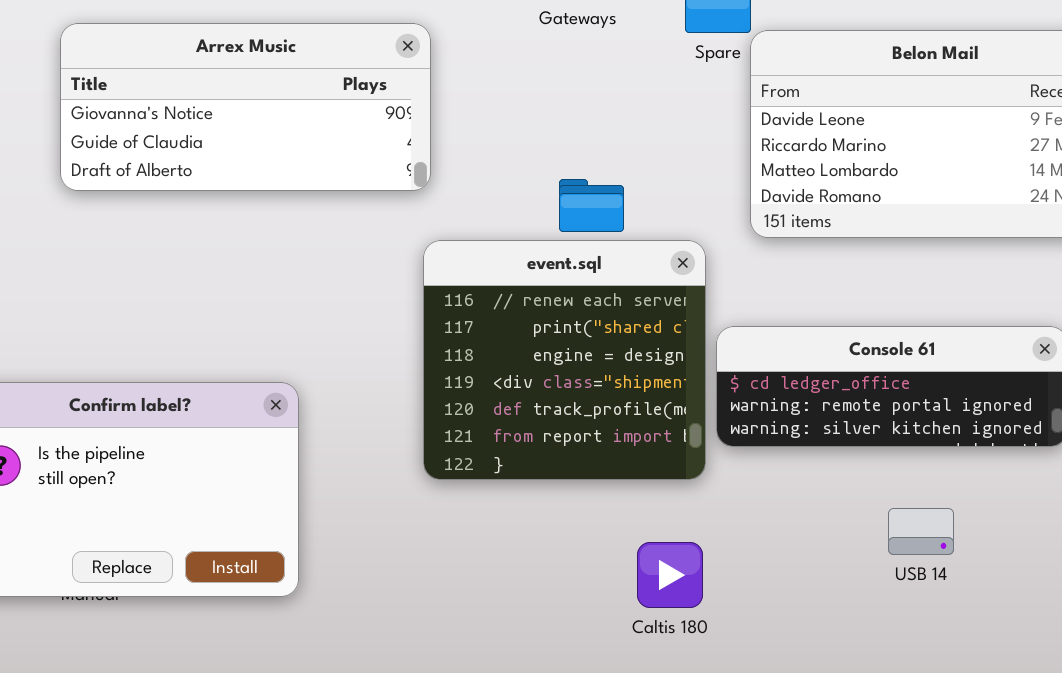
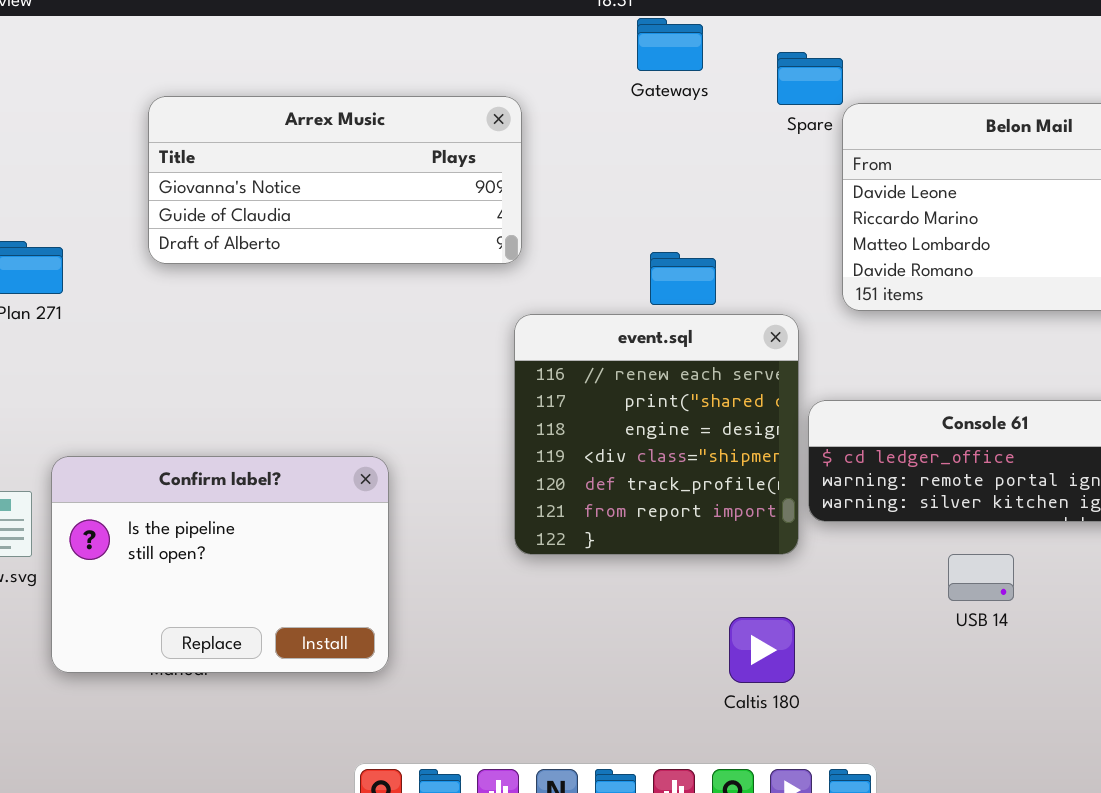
USB 14: [888,508,954,555] -> [948,554,1014,601], moved

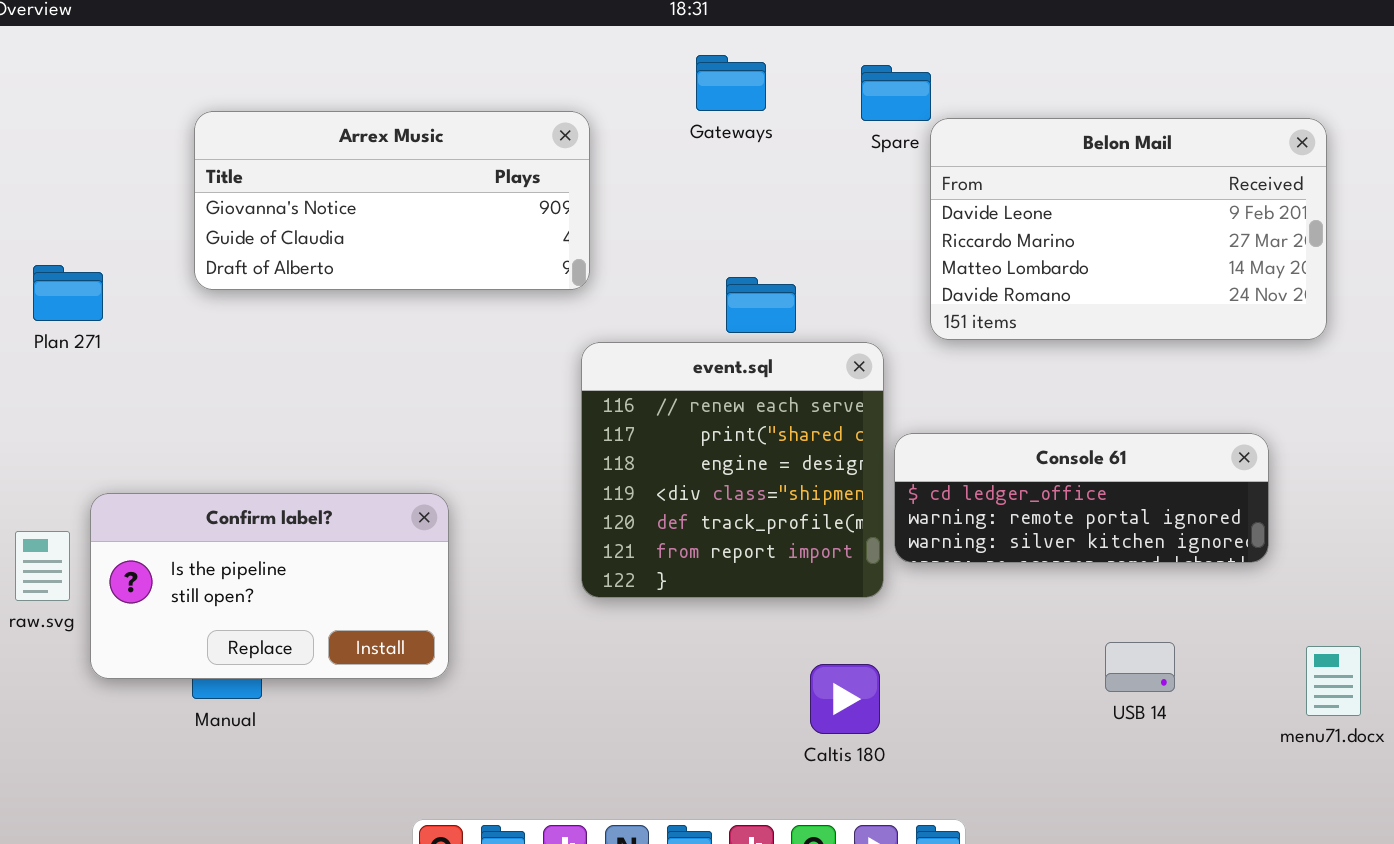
Gateways: [637,18,703,71] -> [696,55,766,111], moved
Confirm label?: [51,456,389,673] -> [90,493,449,679], resized
USB 14: [948,554,1014,601] -> [1105,642,1175,692], moved

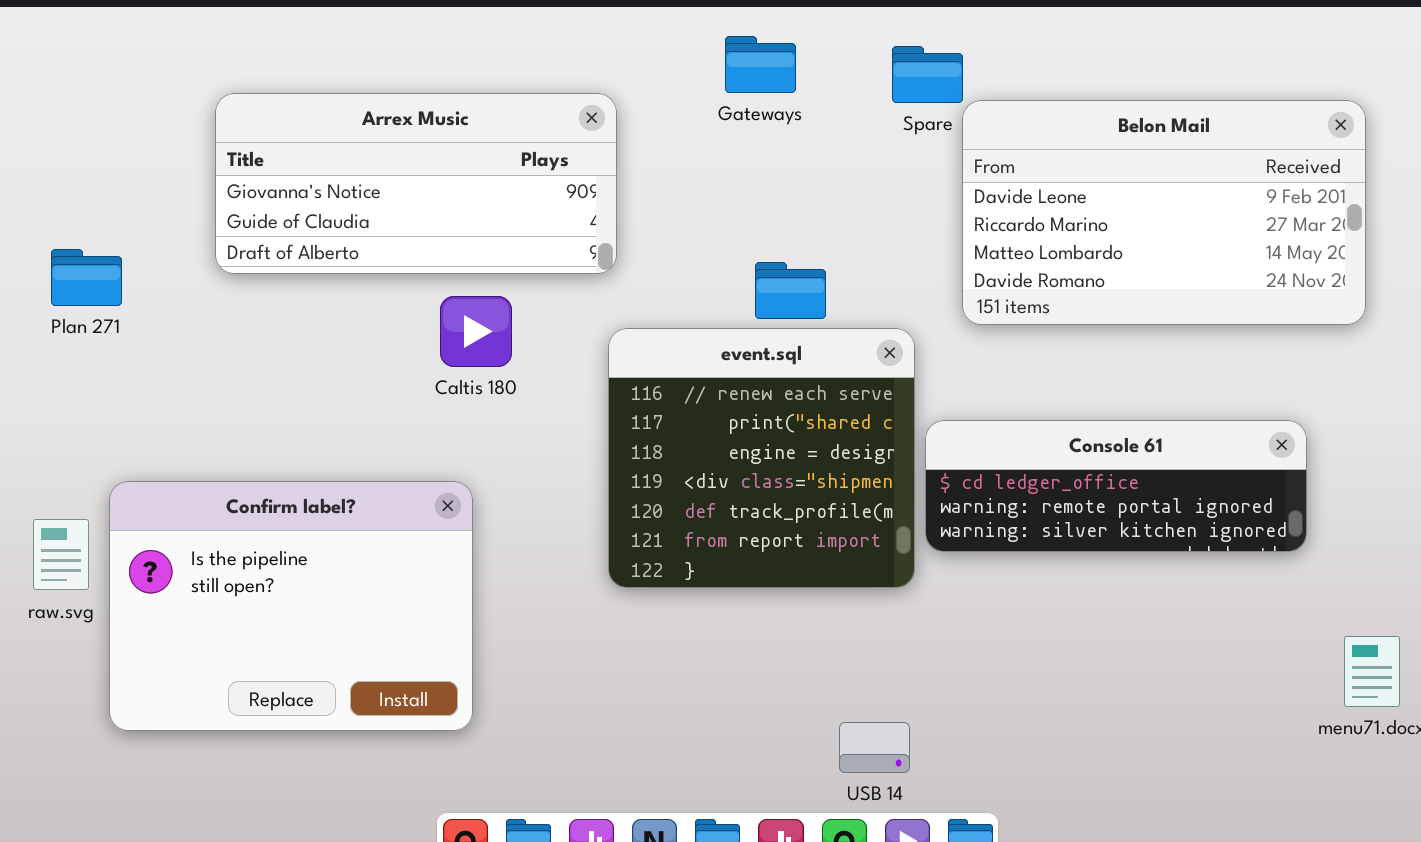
Confirm label?: [90,493,449,679] -> [109,481,473,731], resized
USB 14: [1105,642,1175,692] -> [839,722,910,773], moved
Caltis 180: [810,664,880,734] -> [440,296,512,367], moved

